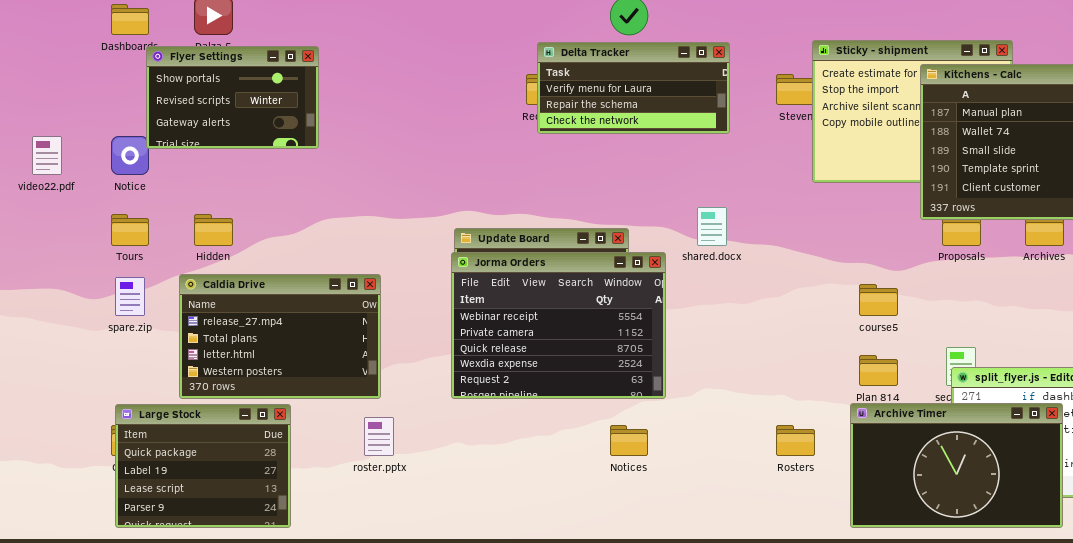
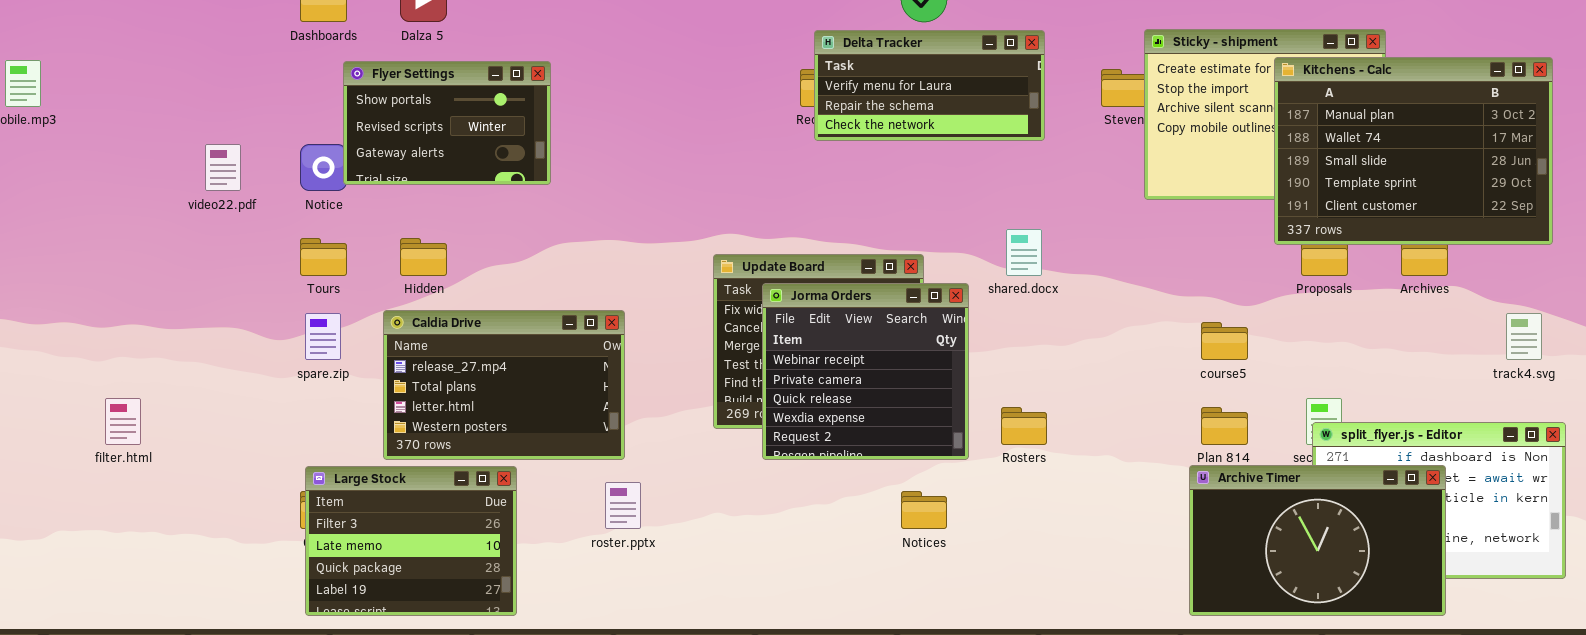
Flyer Settings: [146,46,319,149] -> [343,61,551,185], moved
Jorma Orders: [451,252,666,399] -> [762,283,969,460], resized
Large Stock: [115,404,291,528] -> [305,466,517,616], scrolled up 2 rows
Rosters: [776,425,815,456] -> [1001,407,1047,445], moved

